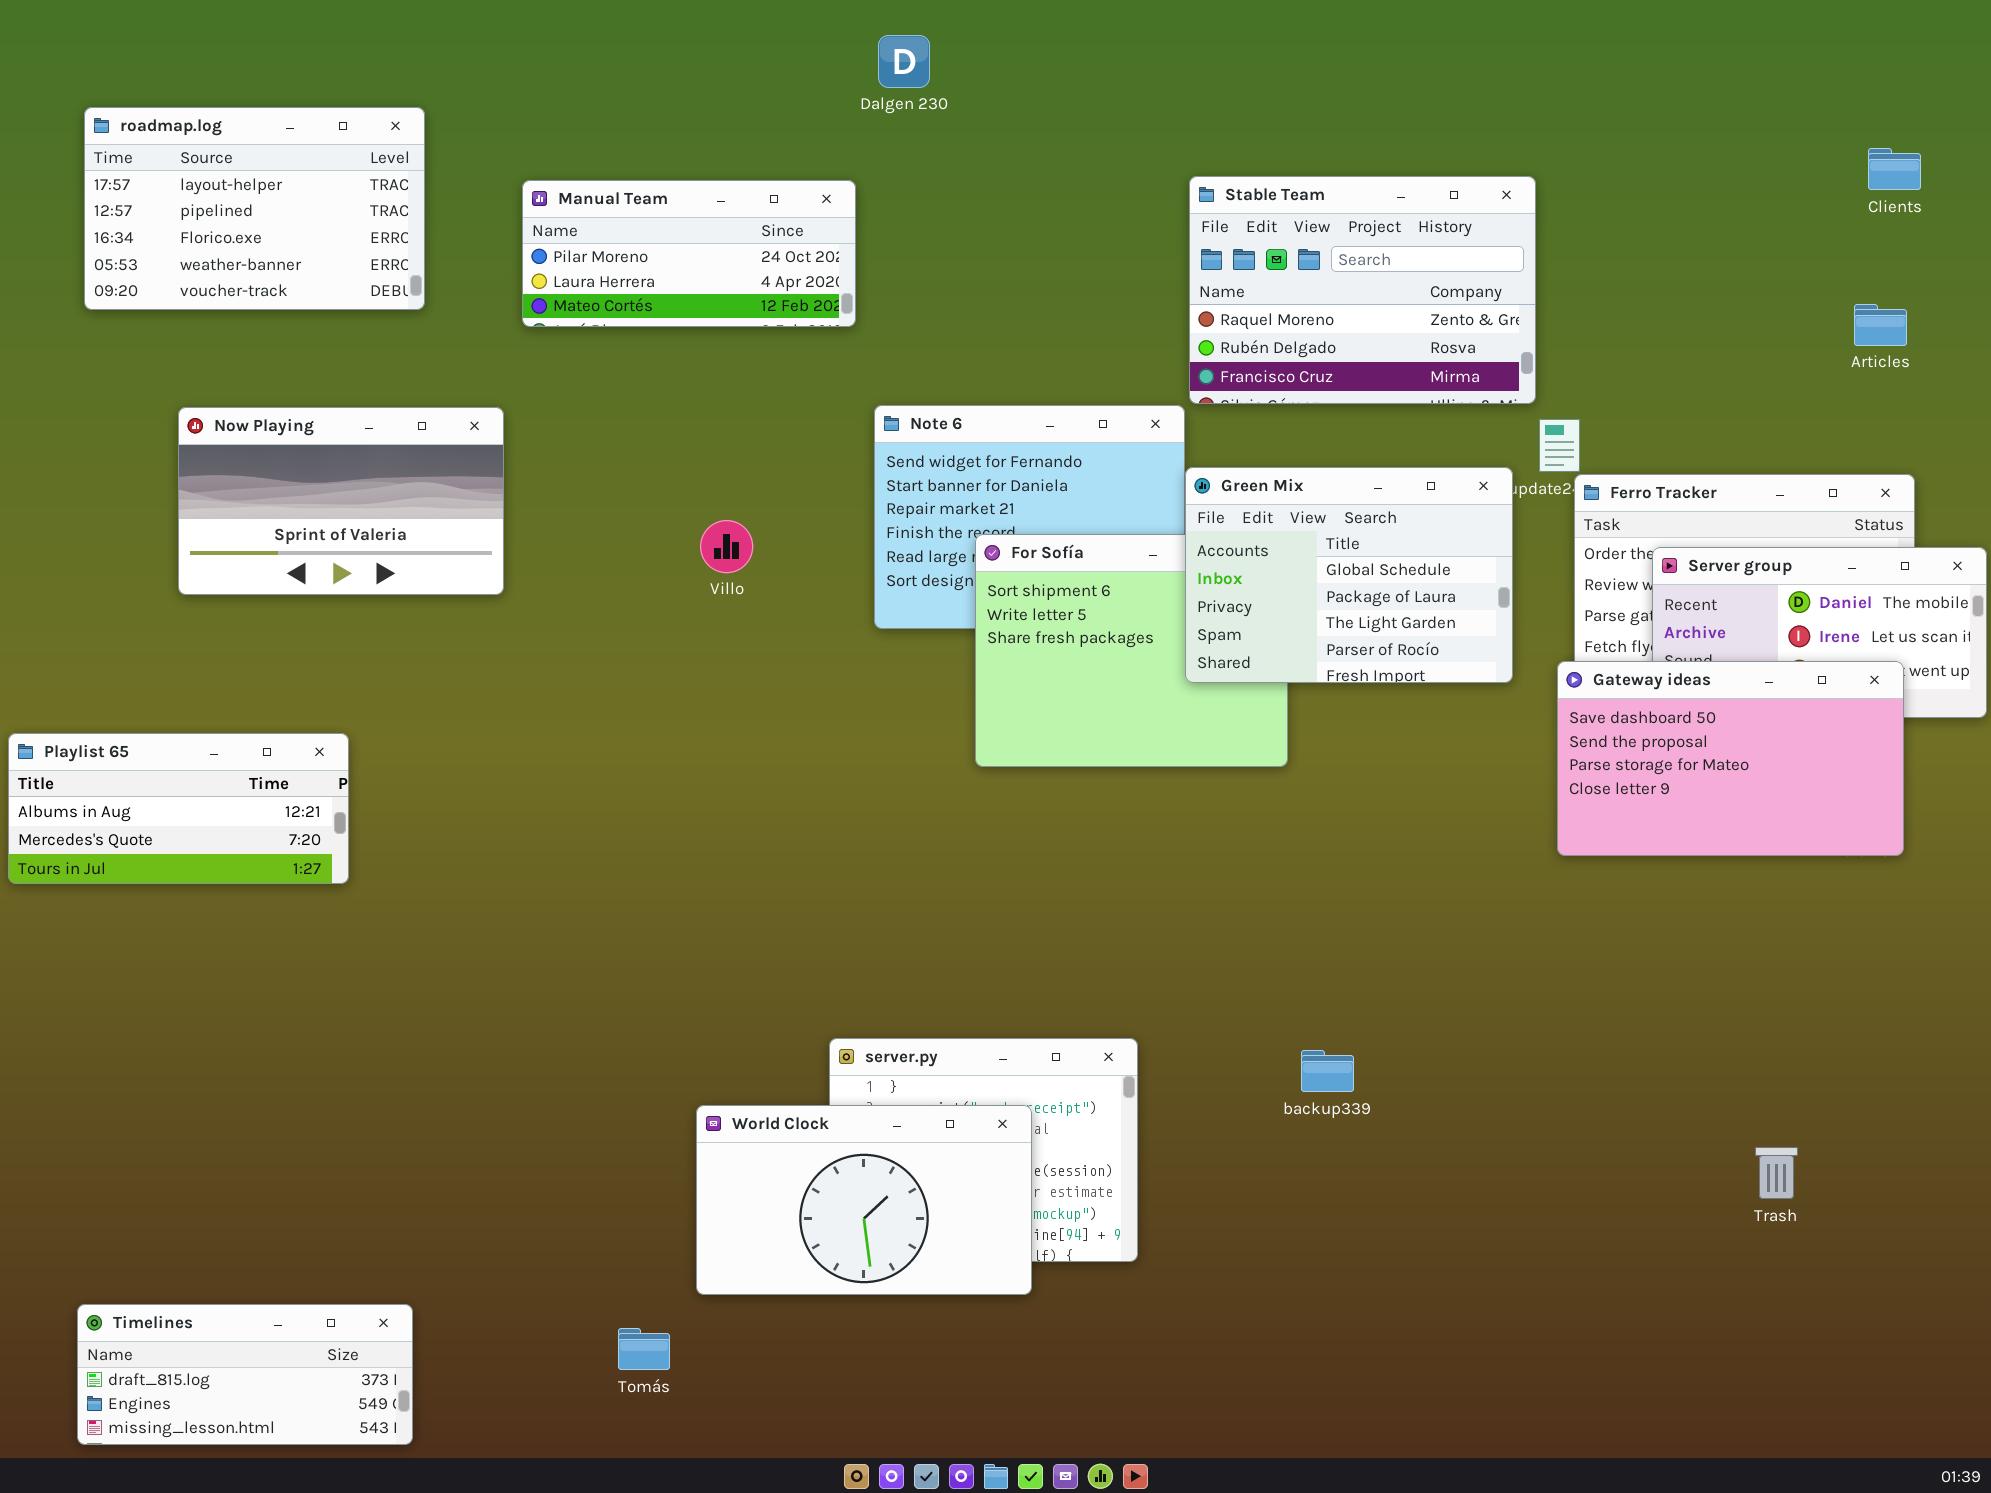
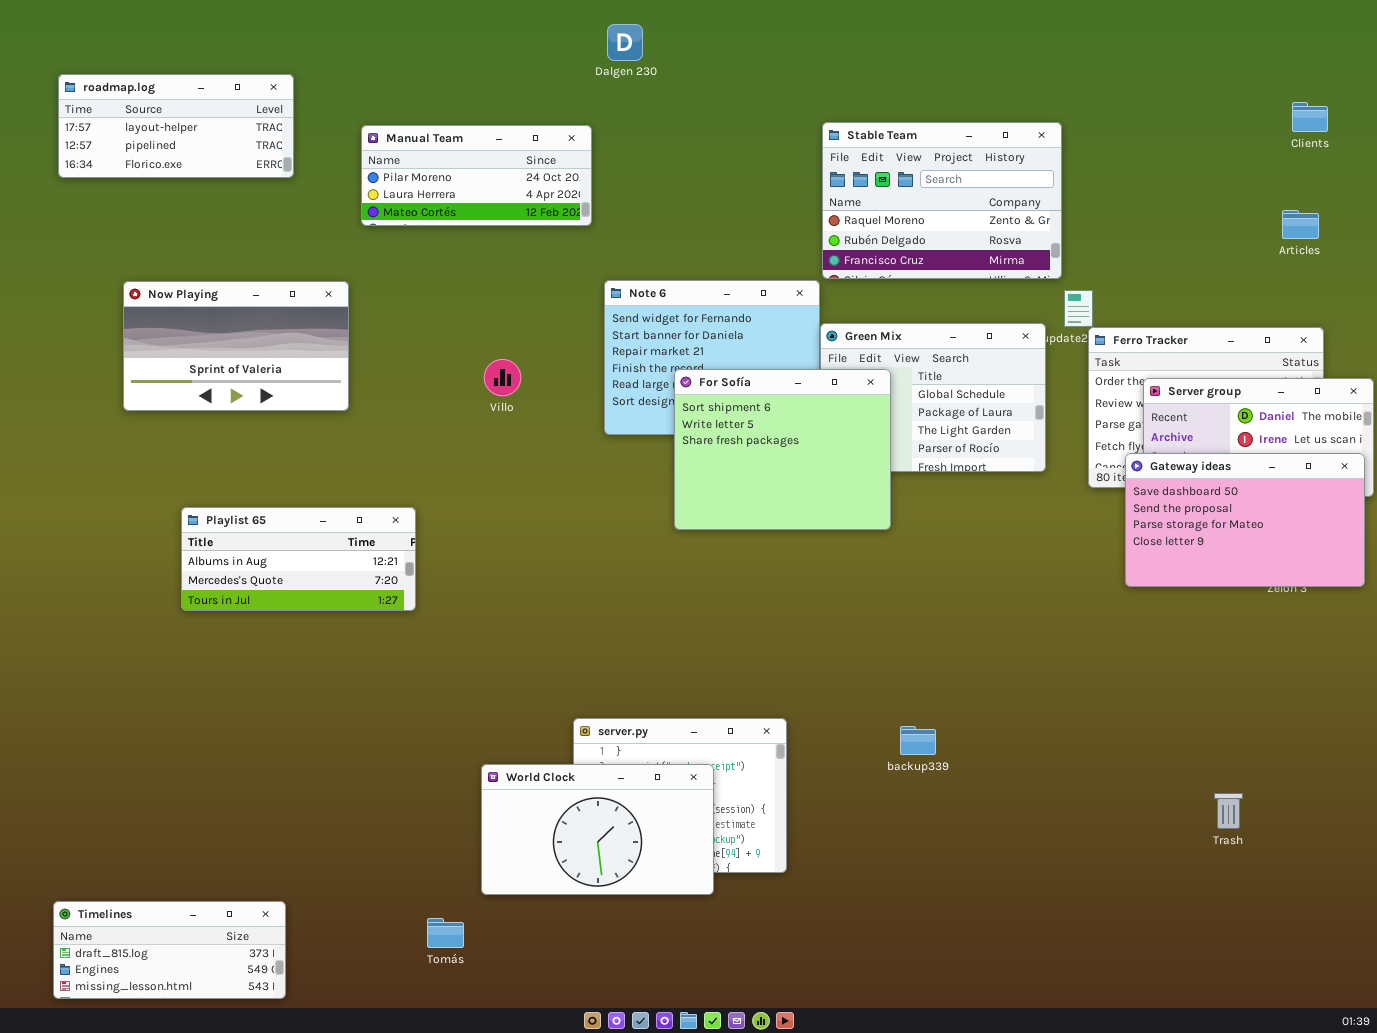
roadmap.log: [84,107,425,310] -> [58,74,294,178], resized
For Sofía: [975,534,1288,767] -> [674,369,891,530], raised
Gateway ideas: [1557,661,1904,856] -> [1125,453,1365,587], moved
Playlist 65: [8,733,349,884] -> [181,507,416,611], moved

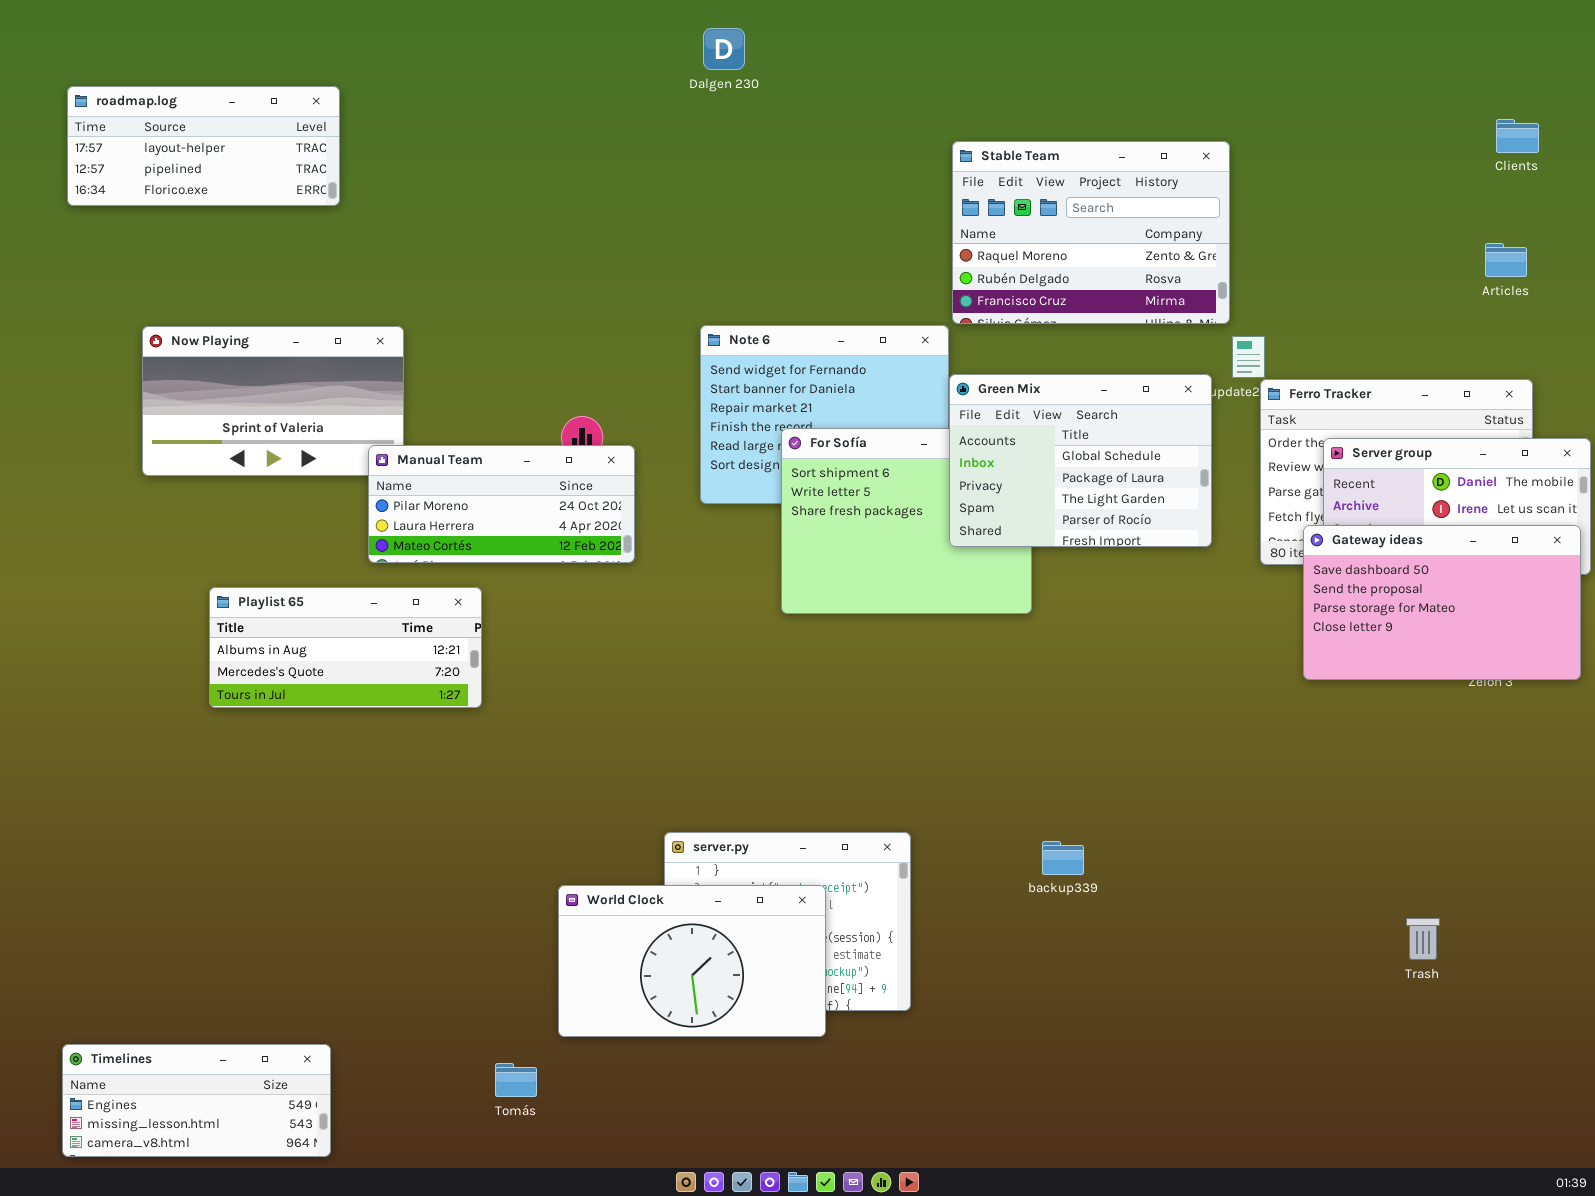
Manual Team: [361,125,592,226] -> [368,445,635,563], moved
Green Mix: [820,323,1046,472] -> [949,374,1212,547], raised
Timelines: [53,901,286,999] -> [62,1044,331,1157], scrolled down 1 row

